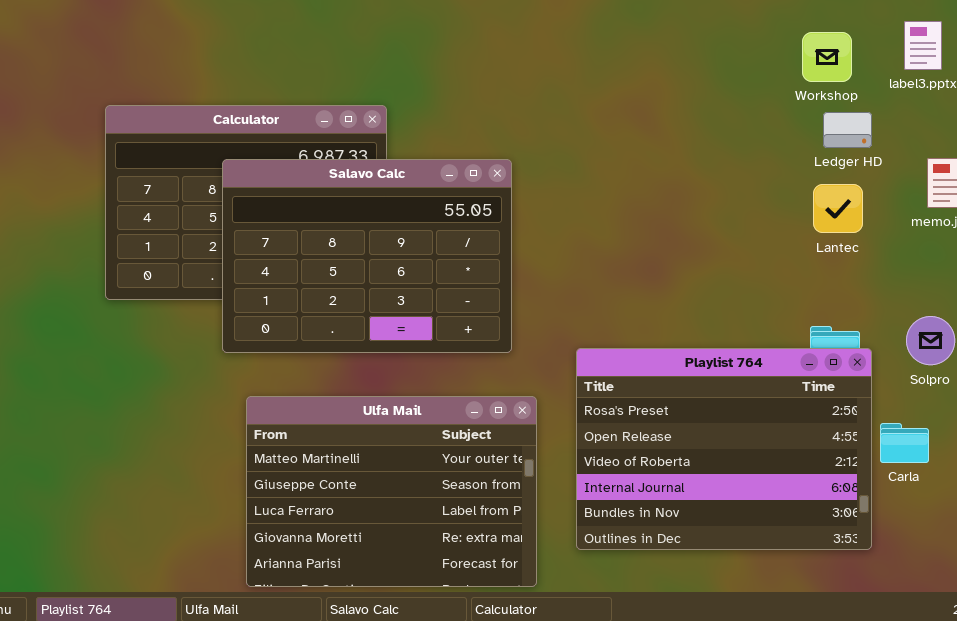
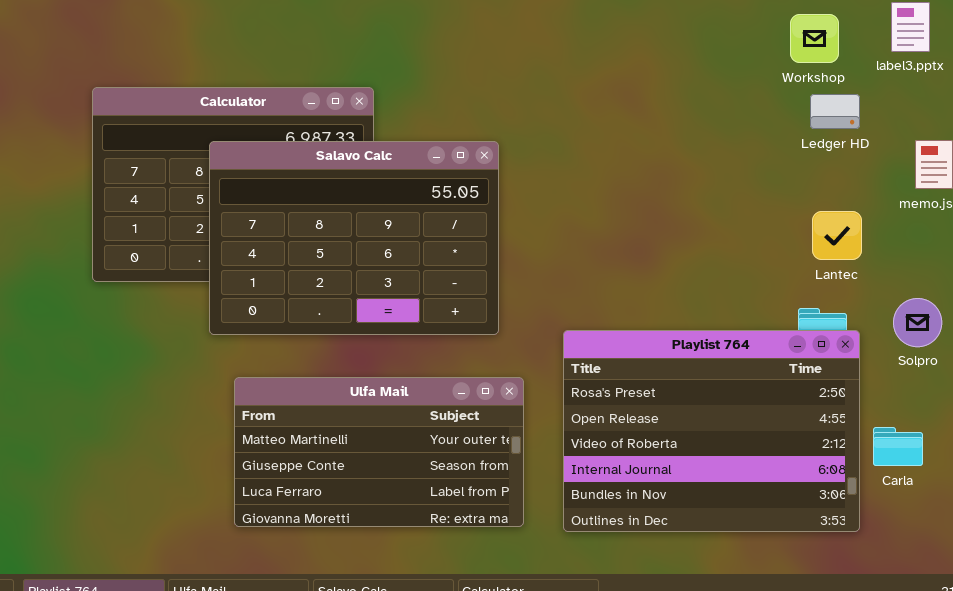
Lantec: [813,184,863,233] -> [812,211,862,260], moved
Ulfa Mail: [246,396,537,587] -> [234,377,524,527], resized
Carla: [880,423,929,463] -> [873,427,923,466], moved

